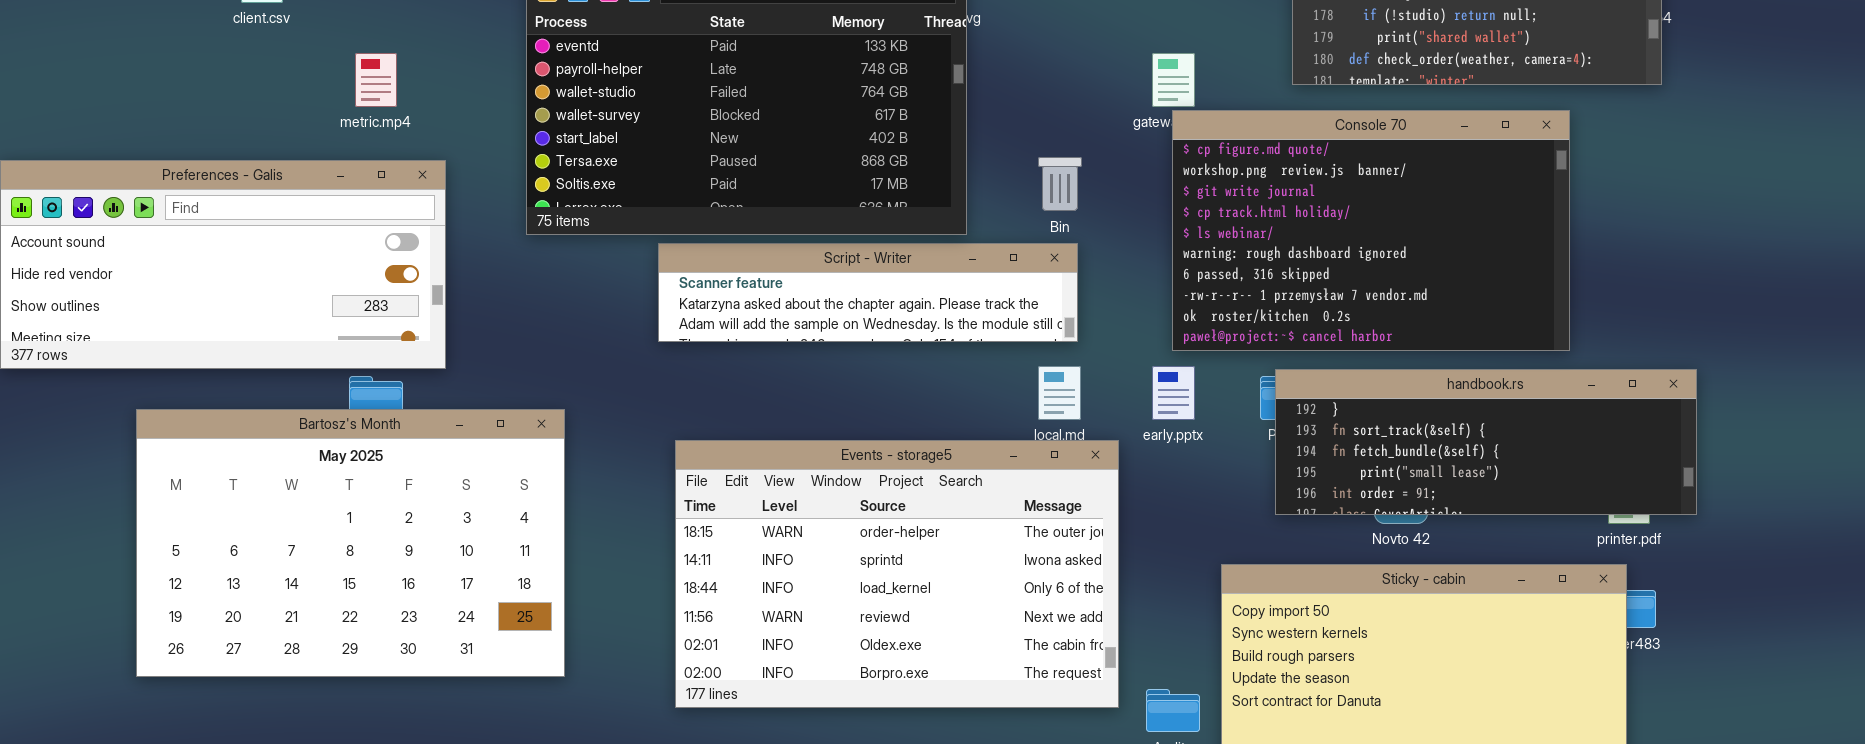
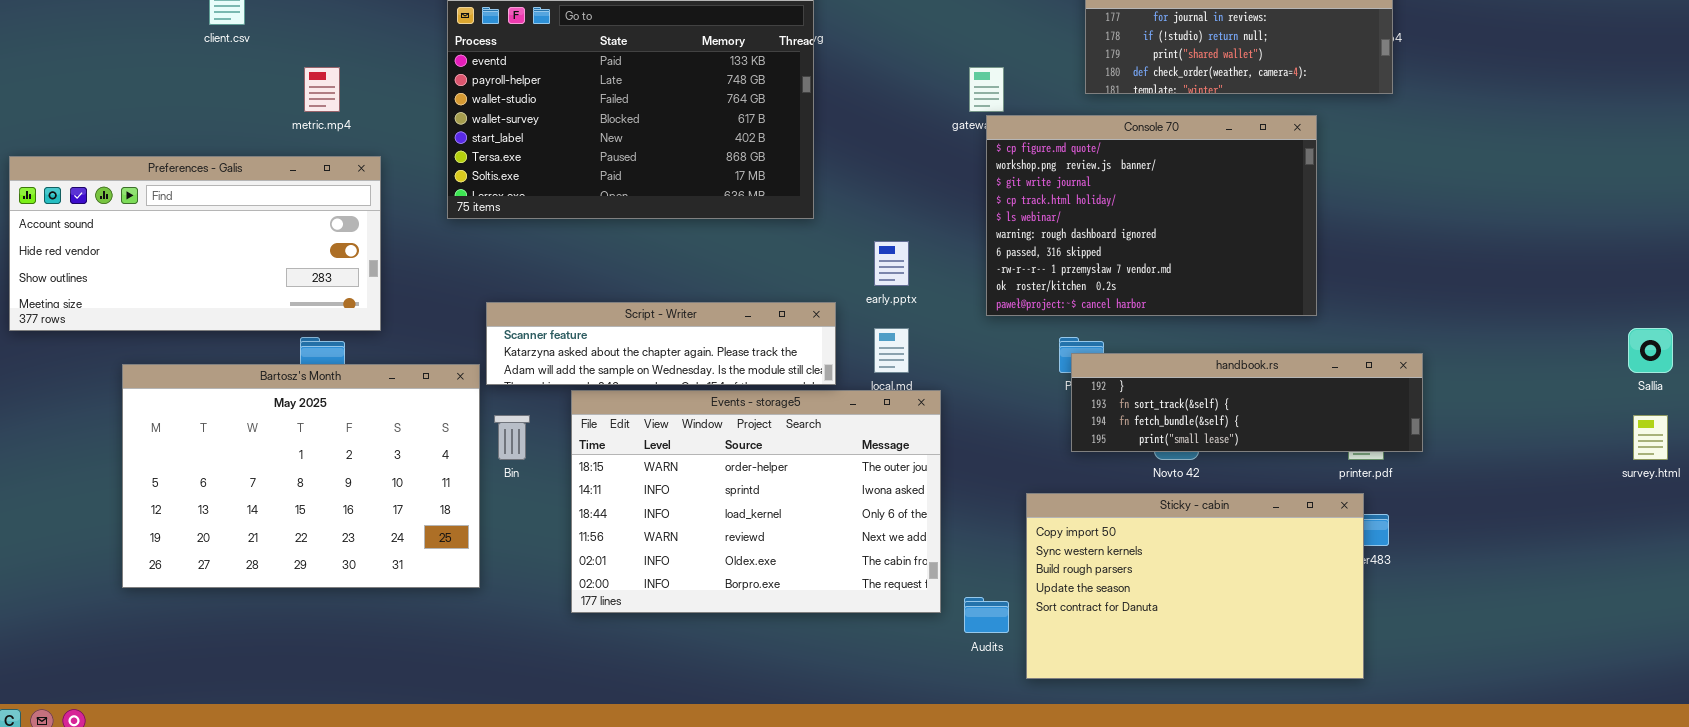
Bin: [1038,157,1082,211] -> [494,415,530,460], moved
Script - Writer: [658,243,1078,342] -> [486,302,836,385], moved
early.pptx: [1152,366,1195,420] -> [874,241,909,286], moved
handbook.rs: [1275,369,1697,515] -> [1071,353,1423,452], resized

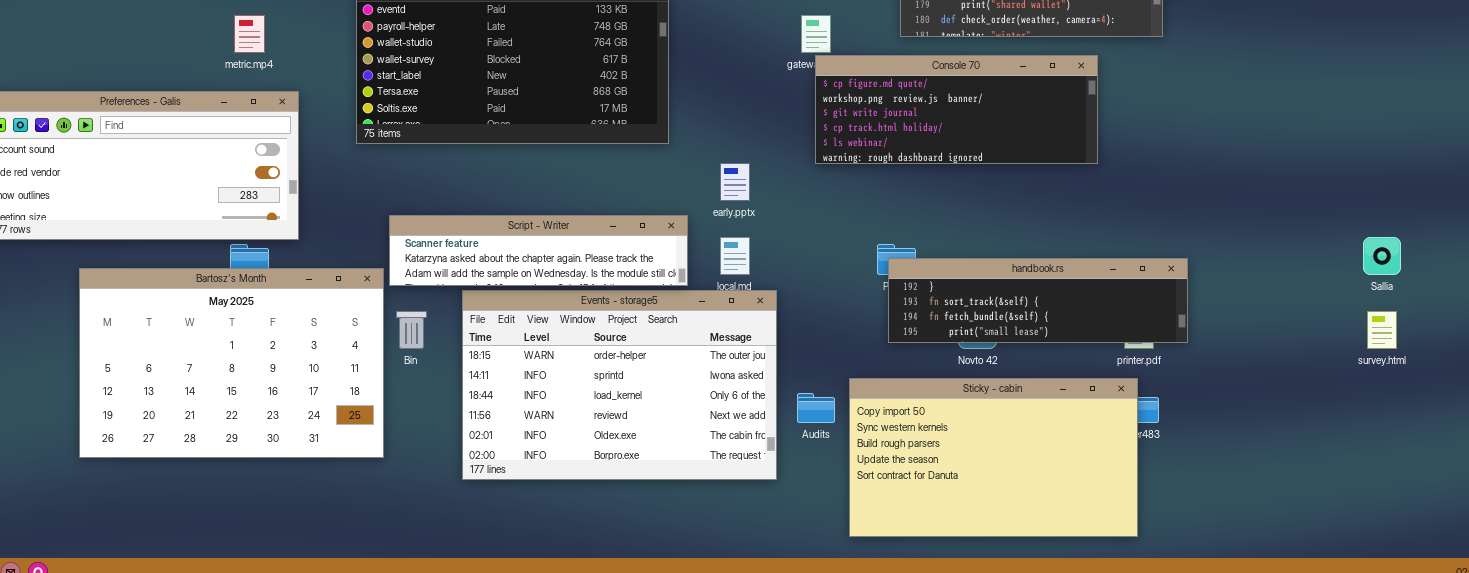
Console 70: [986,115,1317,316] -> [815,55,1098,164], resized
Audits: [964,597,1009,633] -> [797,393,835,423], moved

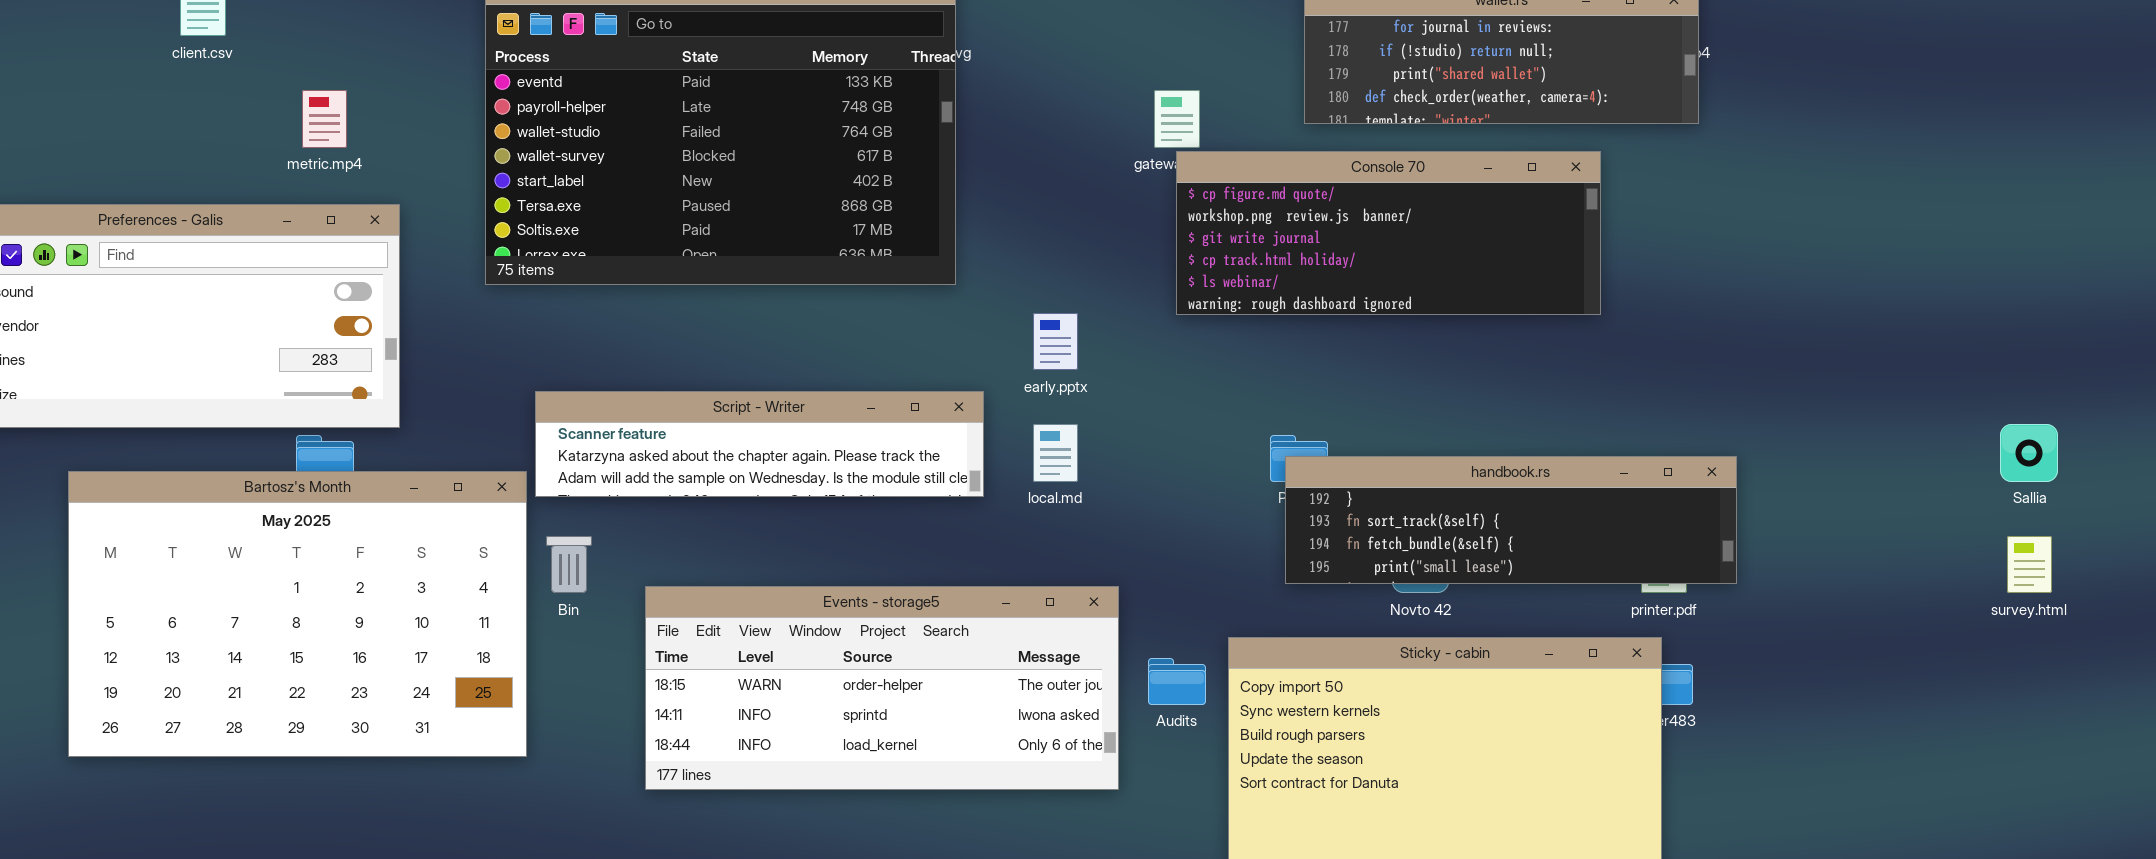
Events - storage5: [462,290,777,480] -> [645,586,1119,790], resized

